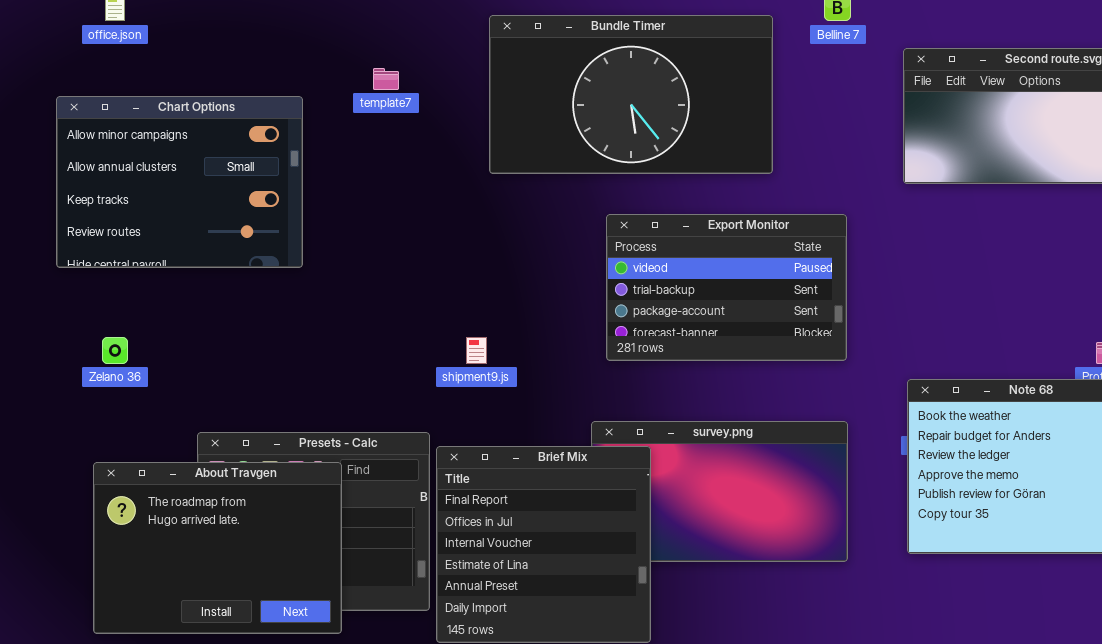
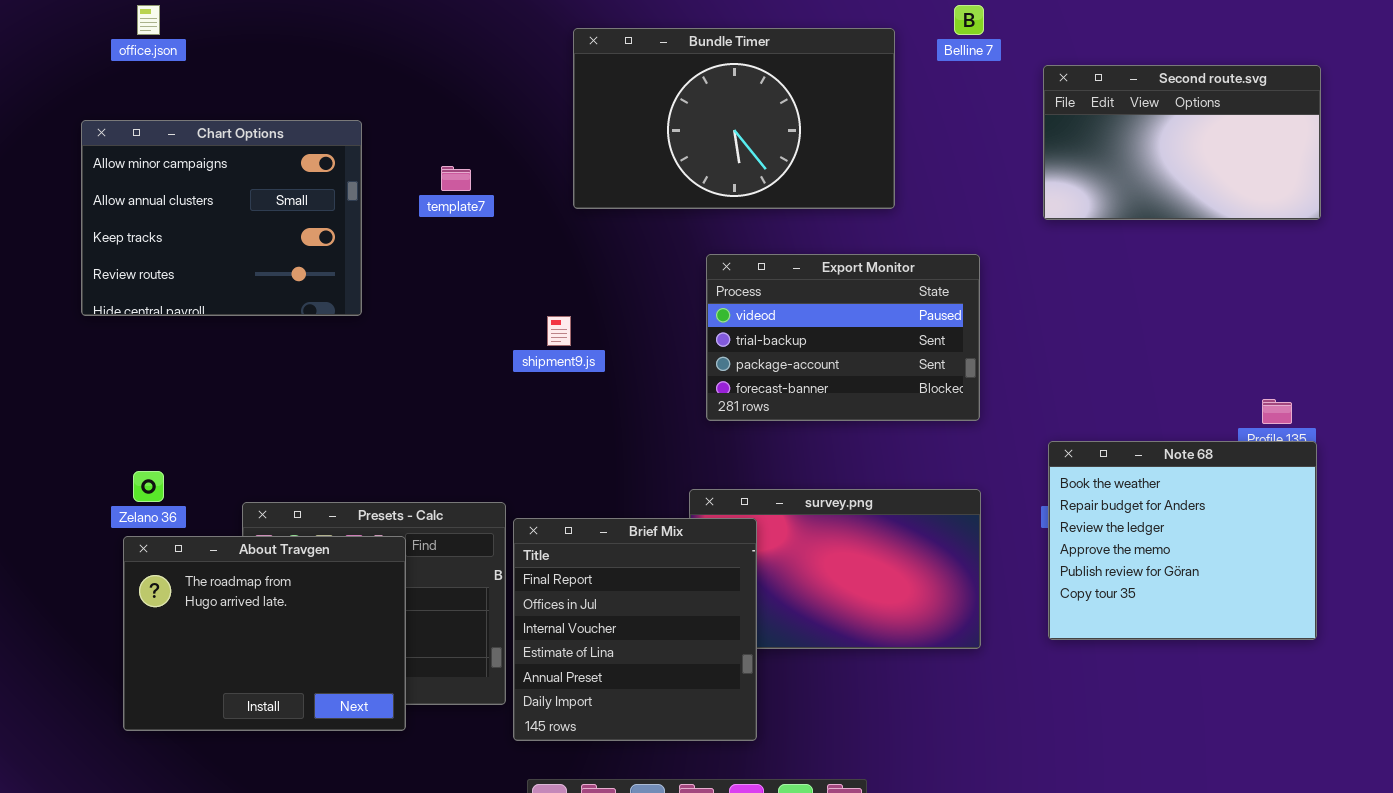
template7: [373,68,399,90] -> [441,166,471,191], moved
Zelano 36: [102,337,128,364] -> [133,471,164,502], moved
shipment9.js: [466,337,487,364] -> [547,316,571,346], moved

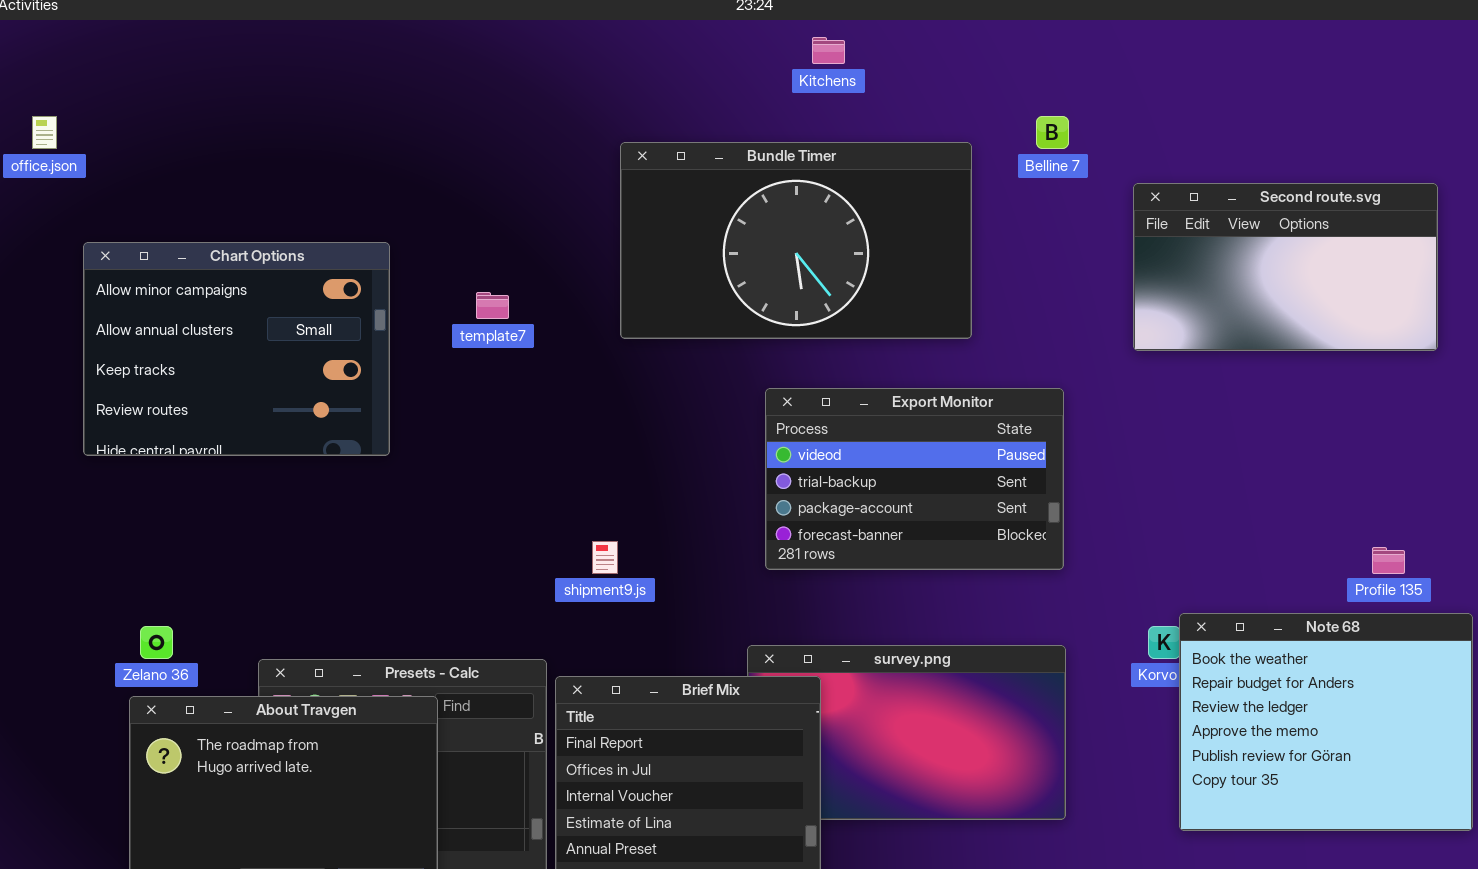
office.json: [137,5,160,35] -> [32,116,57,149], moved
shipment9.js: [547,316,571,346] -> [592,541,618,574], moved
Note 68: [1048,441,1317,640] -> [1179,613,1473,831], moved

